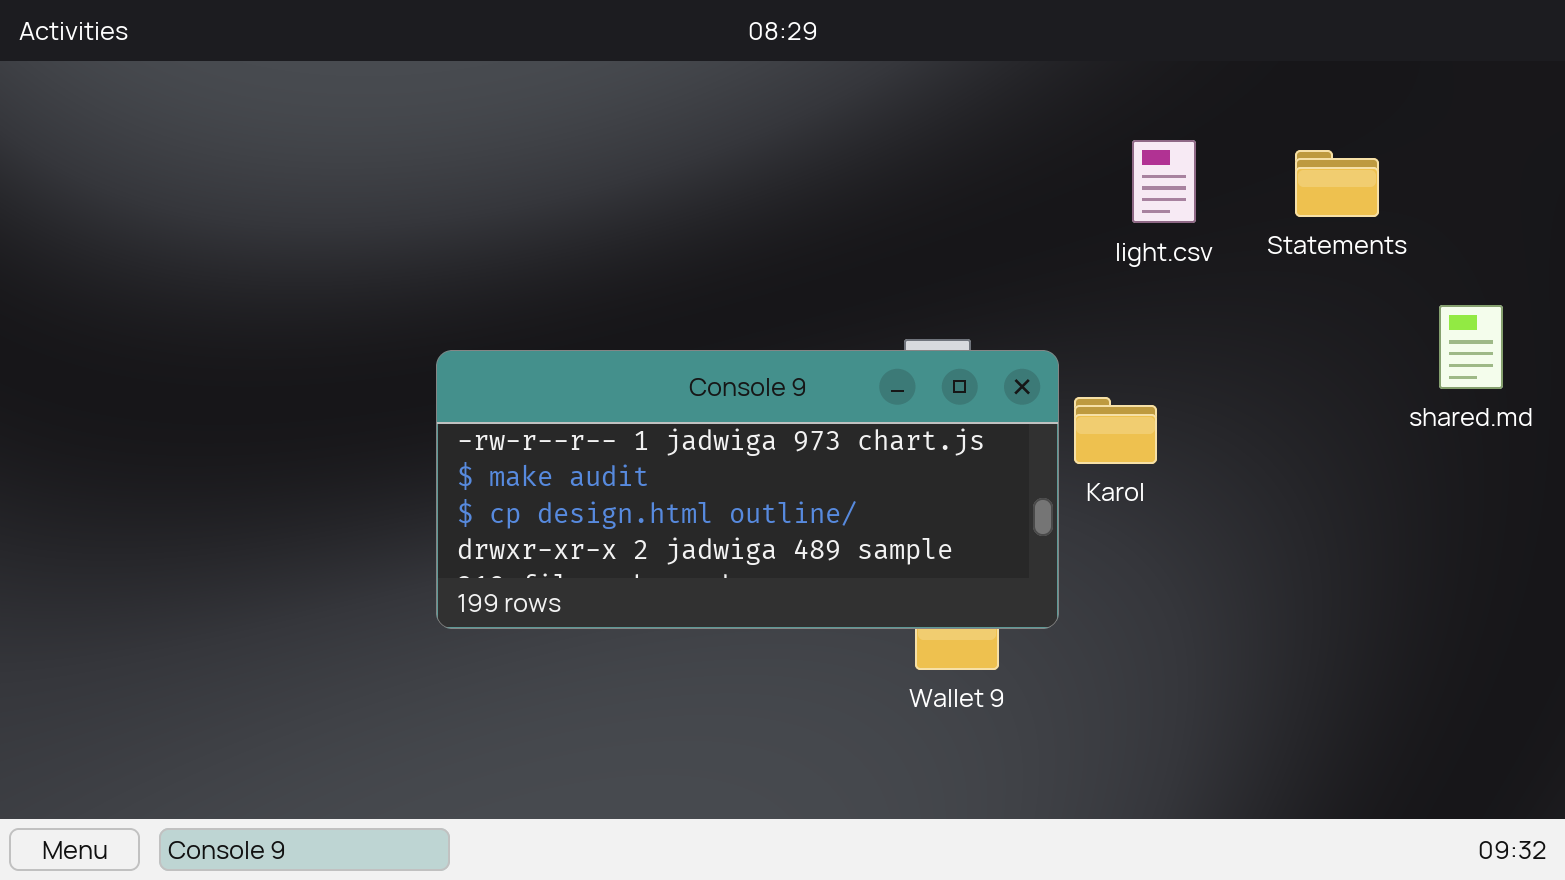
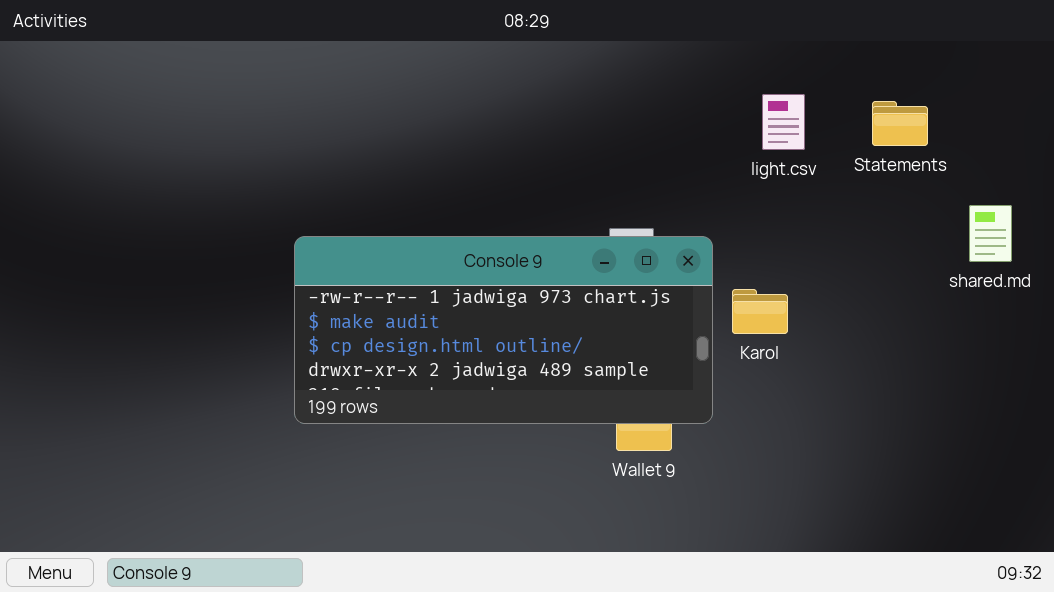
Karol: [1074,397,1157,464] -> [732,289,788,334], moved

